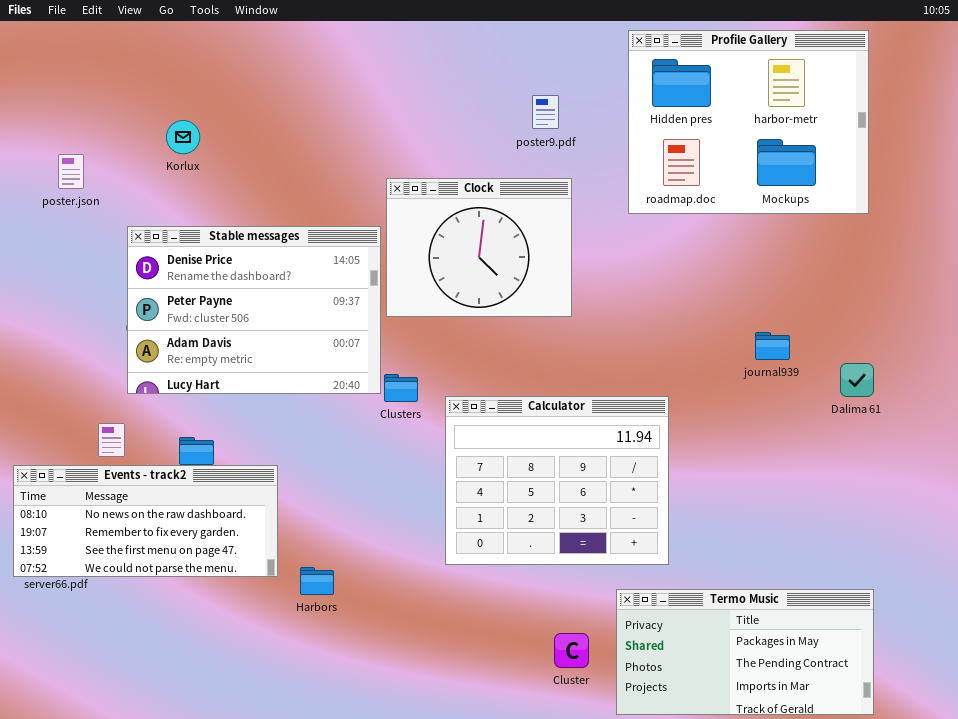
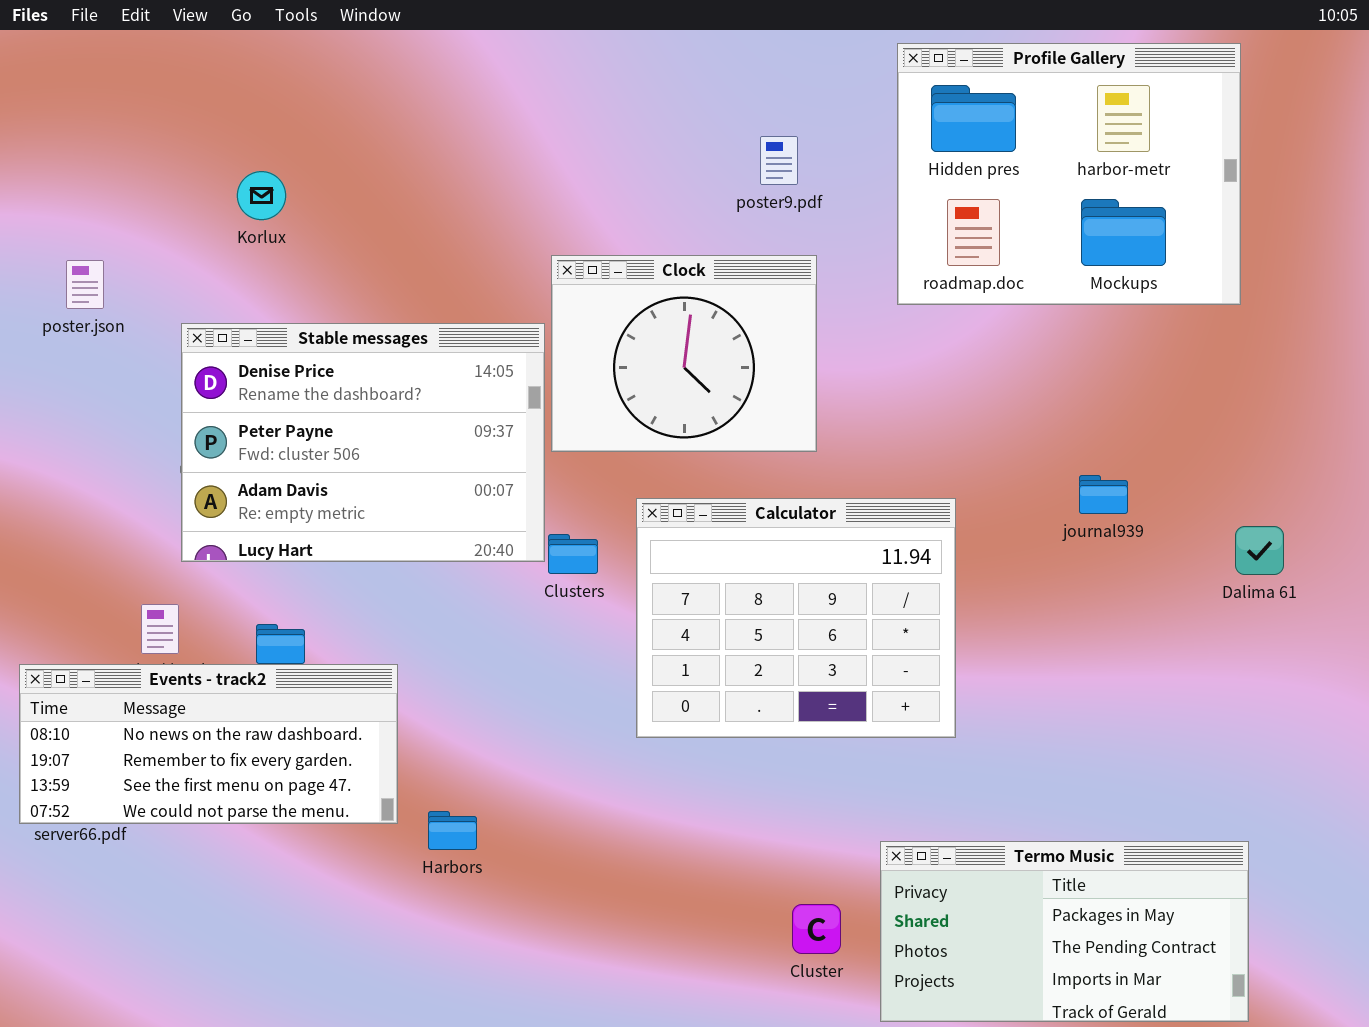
poster.json: [58,154,84,189] -> [66,260,104,309], moved
Dalima 61: [840,363,874,397] -> [1235,526,1284,575], moved
Calculator: [445,396,669,565] -> [636,498,956,738], moved

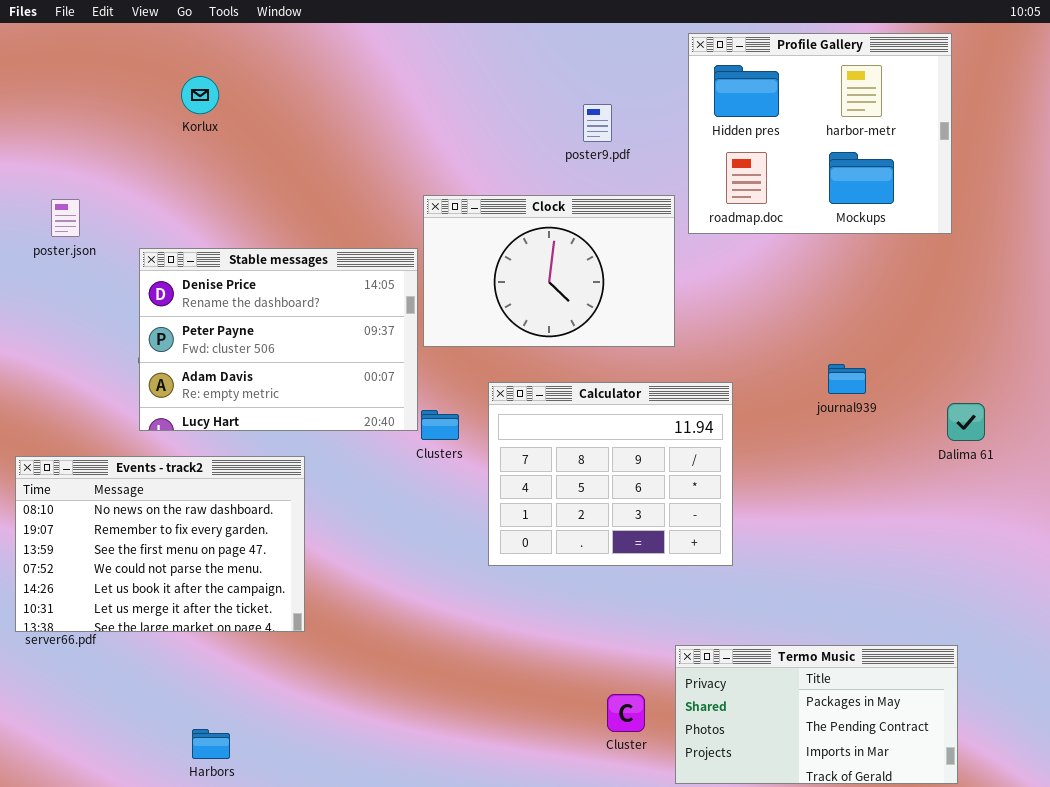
Korlux: [237,171,286,220] -> [181,76,219,114], moved
Clock: [551,255,817,452] -> [423,195,675,347], resized
Events - track2: [19,664,398,824] -> [15,456,305,632], resized
Harbors: [428,811,477,850] -> [192,729,230,759], moved

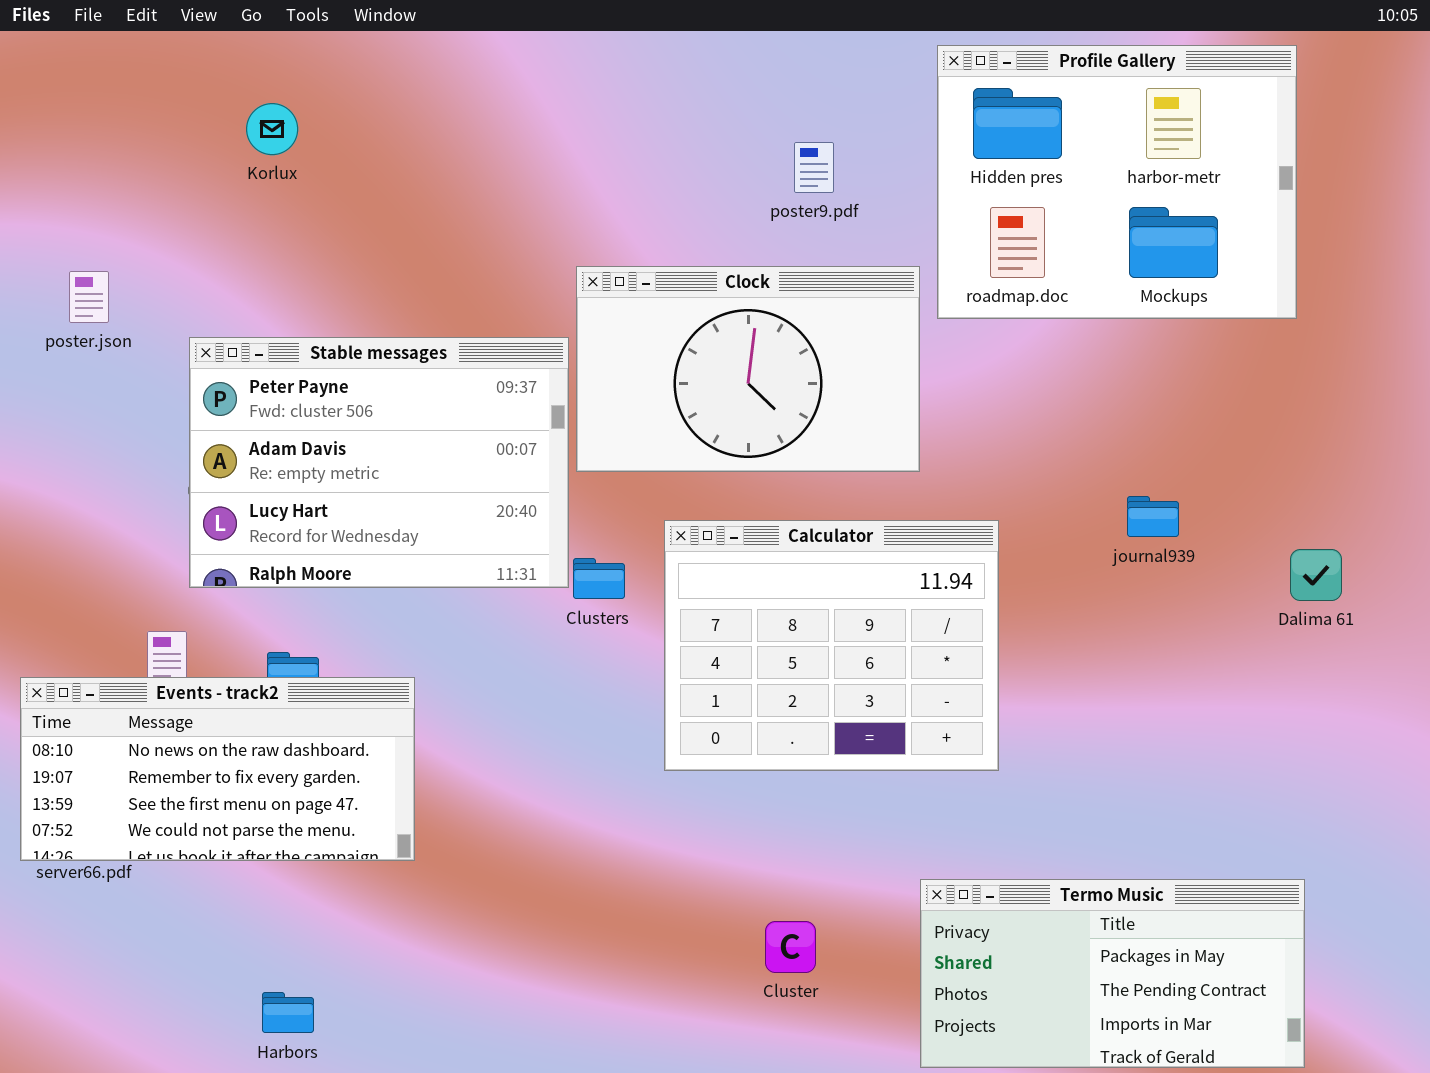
Stable messages: [139,248,418,431] -> [189,337,569,588], scrolled down 1 row
Events - track2: [15,456,305,632] -> [20,677,415,861], resized
Cluster: [607,694,645,732] -> [765,921,816,973], moved

